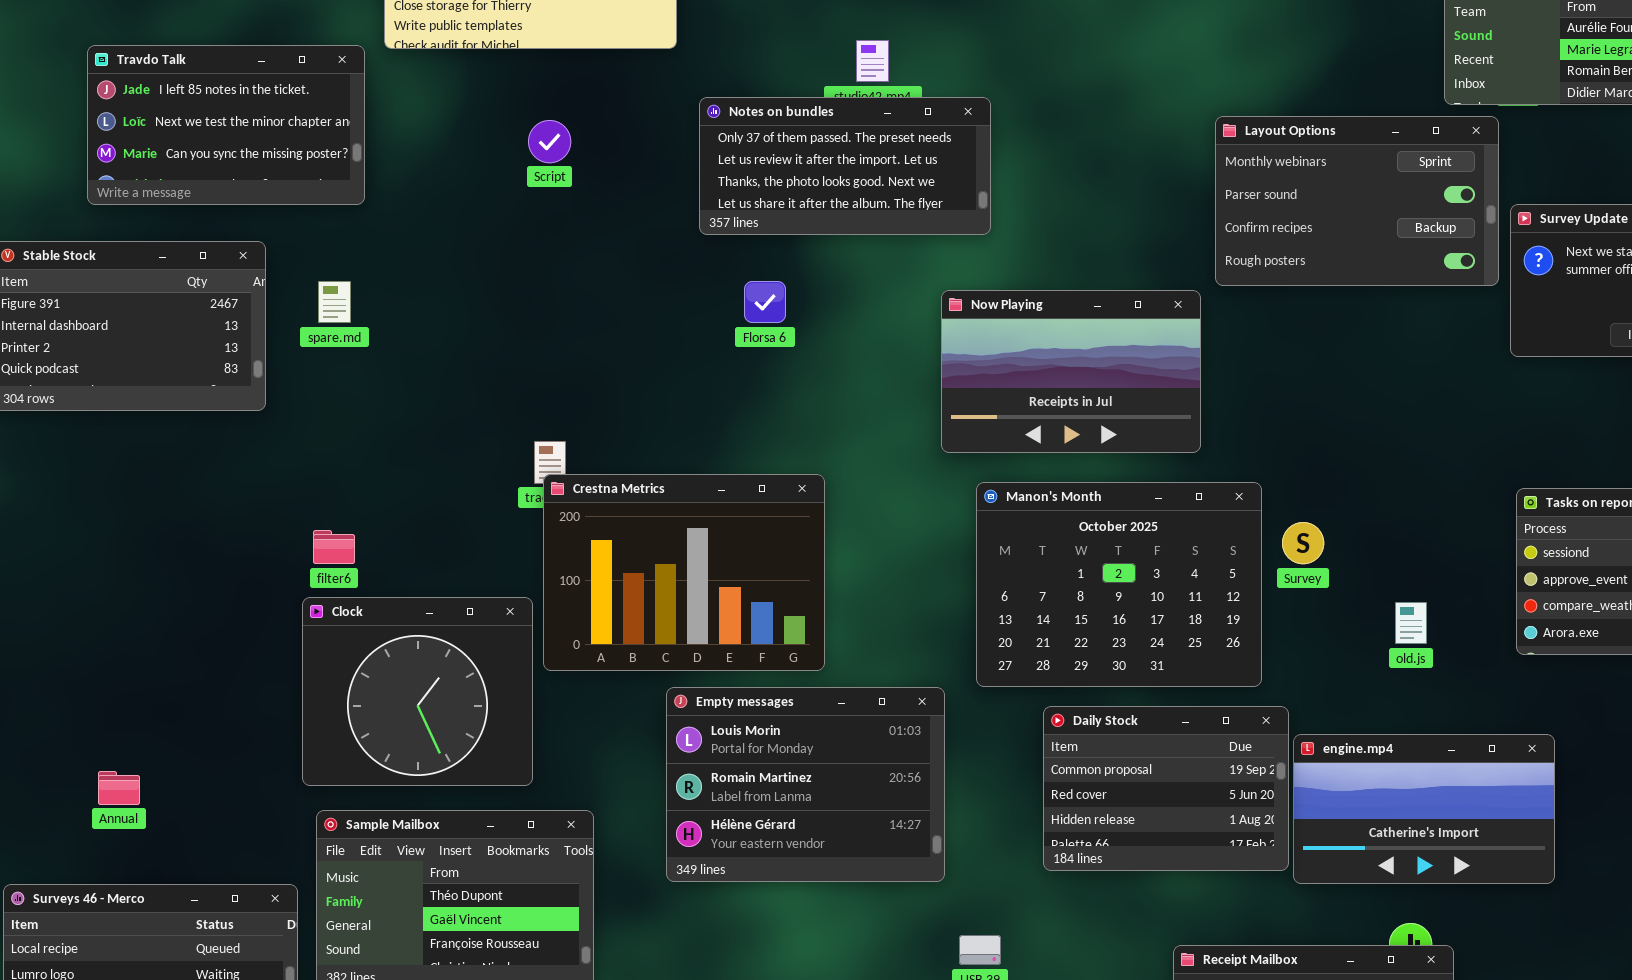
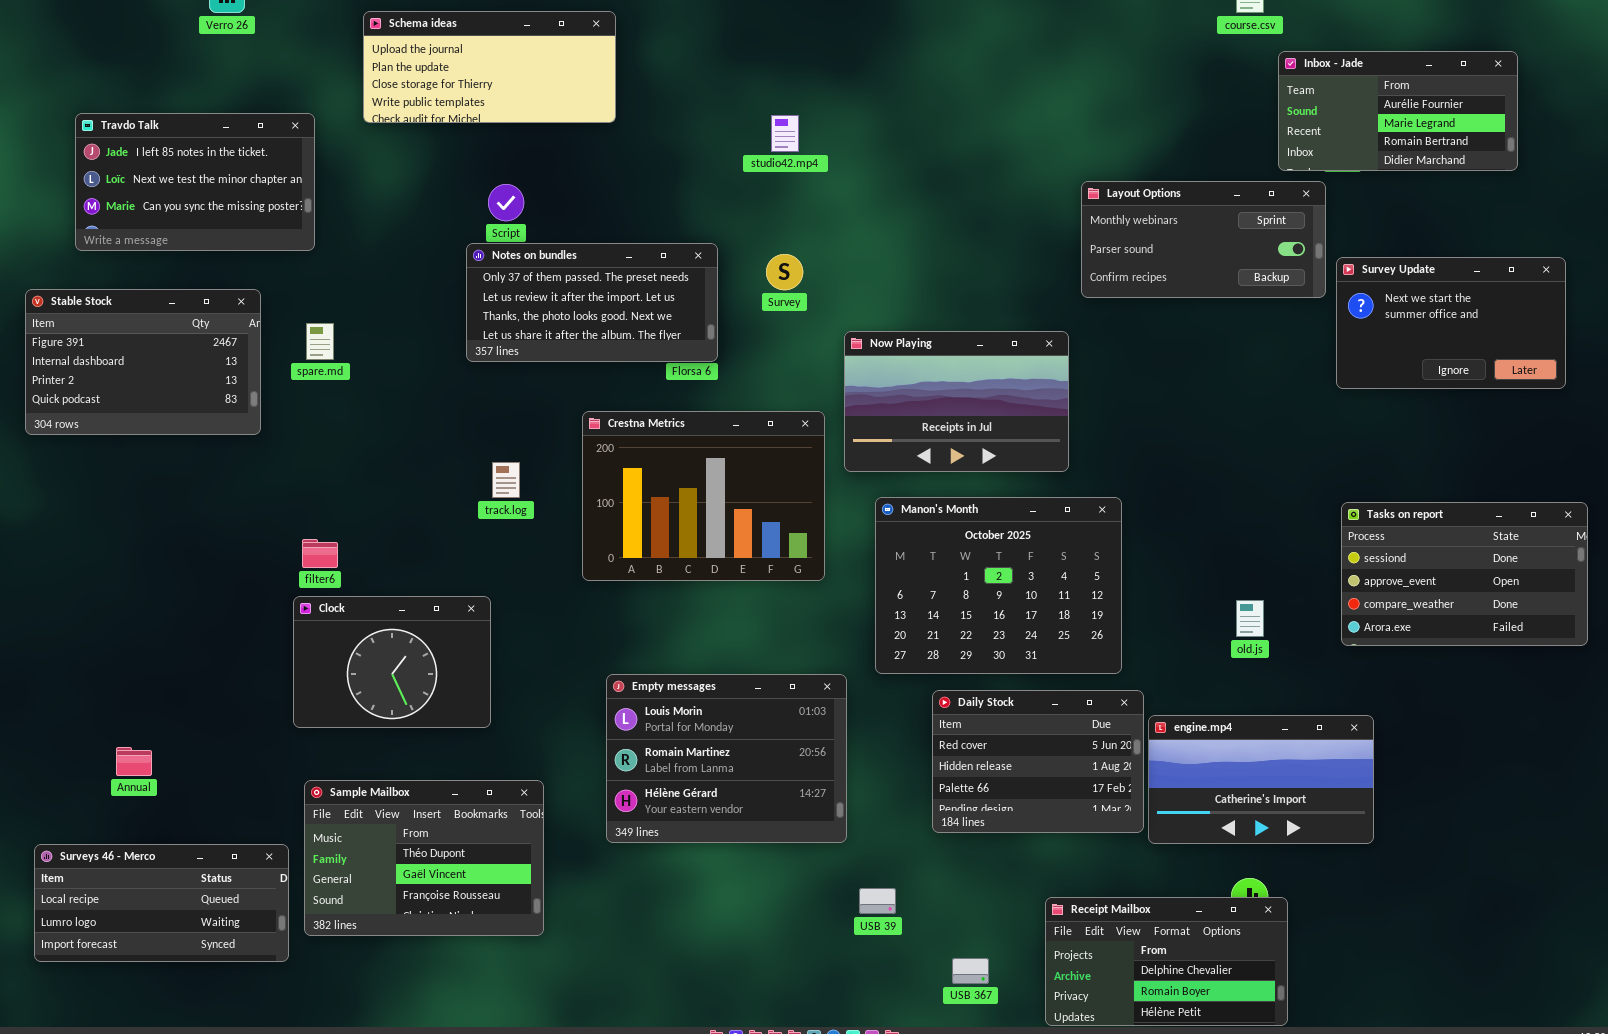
Travdo Talk: [87,45,365,205] -> [75,113,315,251], moved
Notes on bundles: [699,97,991,235] -> [466,243,718,362], moved
Layout Options: [1215,116,1499,286] -> [1081,181,1326,298], resized
Crestna Metrics: [543,474,825,671] -> [582,411,825,581], moved
Survey: [1282,522,1324,564] -> [766,254,803,290], moved
Clock: [302,597,533,786] -> [293,596,491,728], resized
Daily Stock: [1043,706,1289,871] -> [932,690,1144,833], scrolled down 1 row

